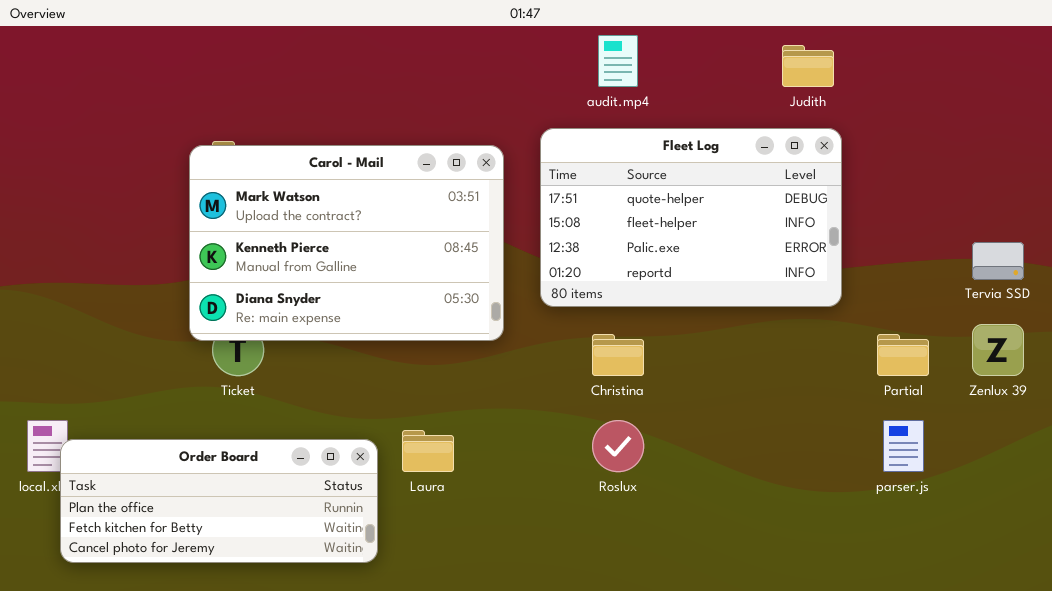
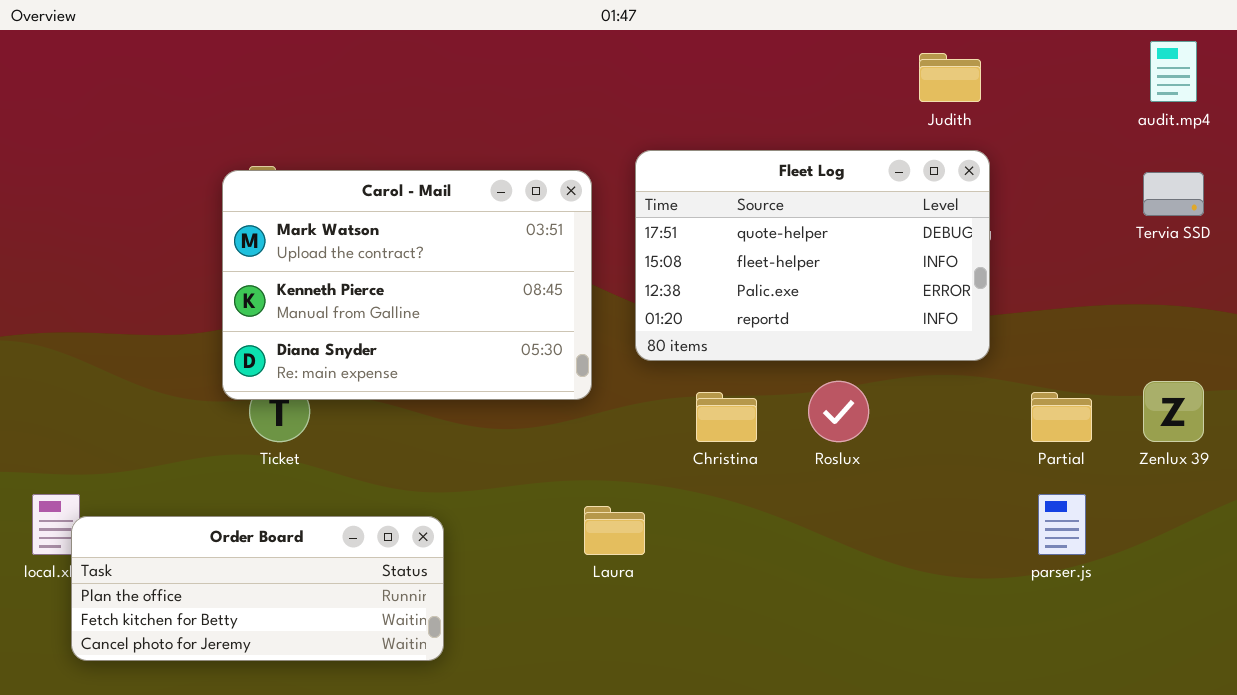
audit.mp4: [598,35,638,87] -> [1150,41,1197,102], moved
Tervia SSD: [972,242,1024,280] -> [1143,172,1204,216], moved
Roslux: [592,420,644,472] -> [808,381,869,442], moved
Laura: [402,430,454,472] -> [584,506,645,555], moved

